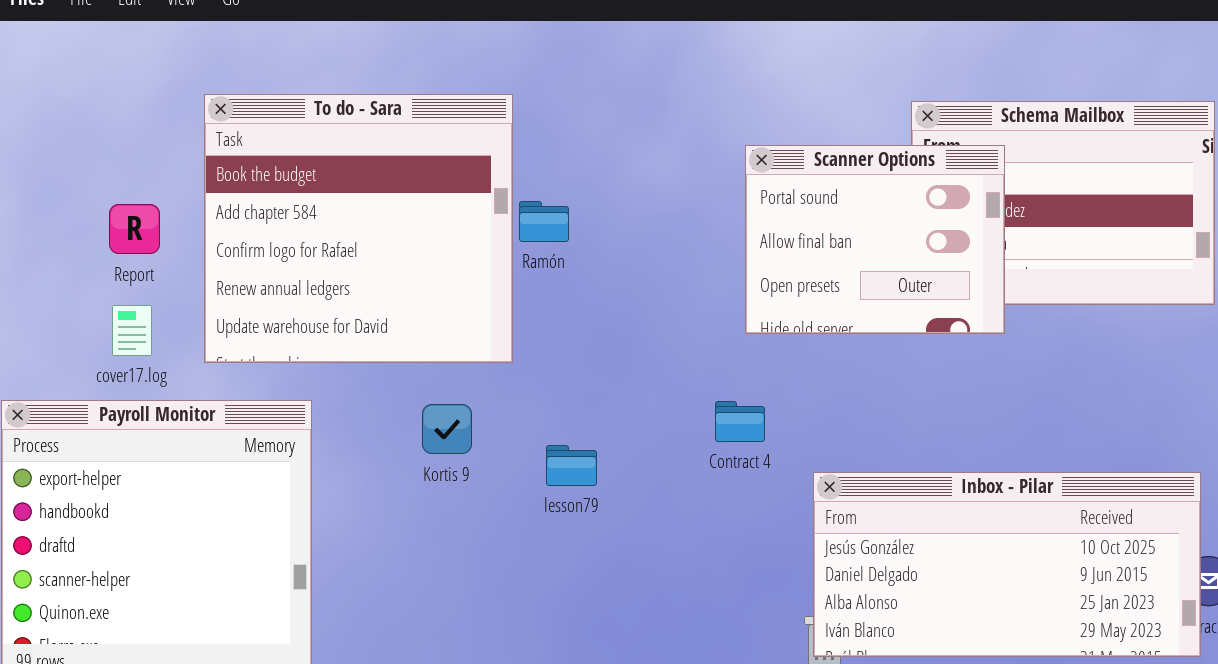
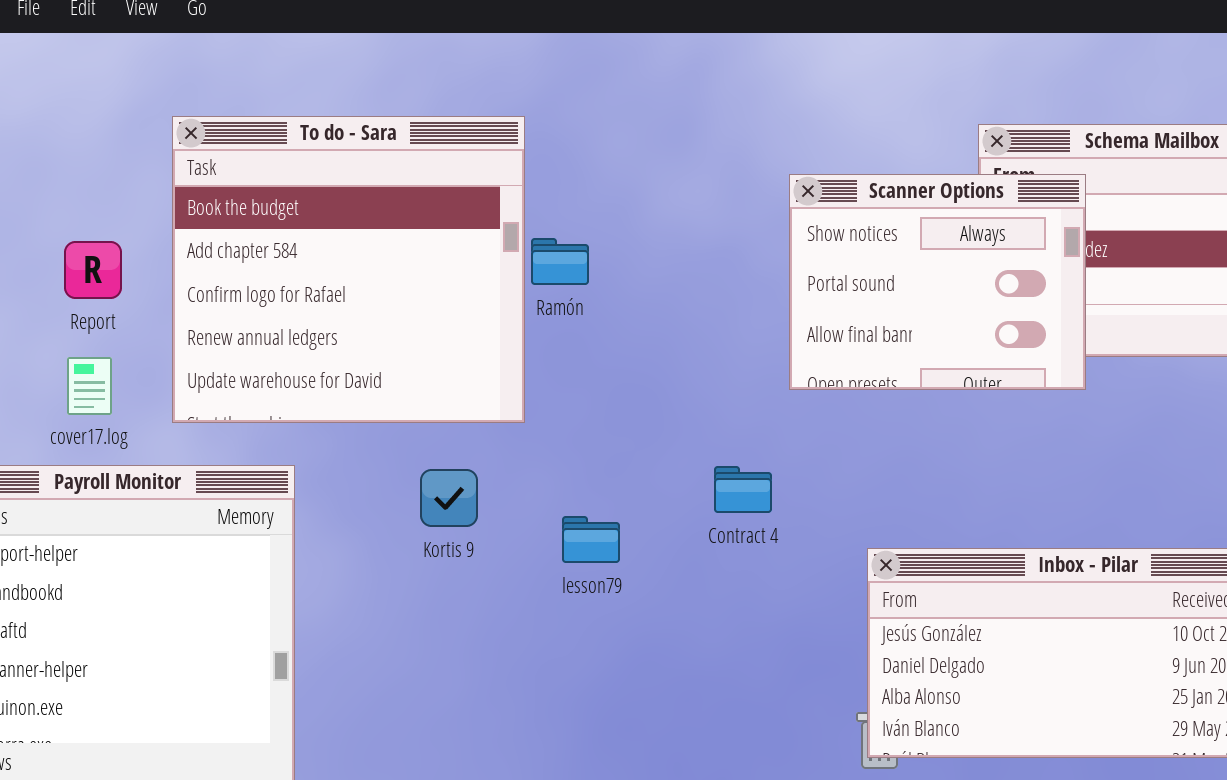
Scanner Options: [745,145,1005,334] -> [789,174,1086,390], scrolled up 1 row
Contract 4: [715,401,765,442] -> [714,466,772,513], moved

